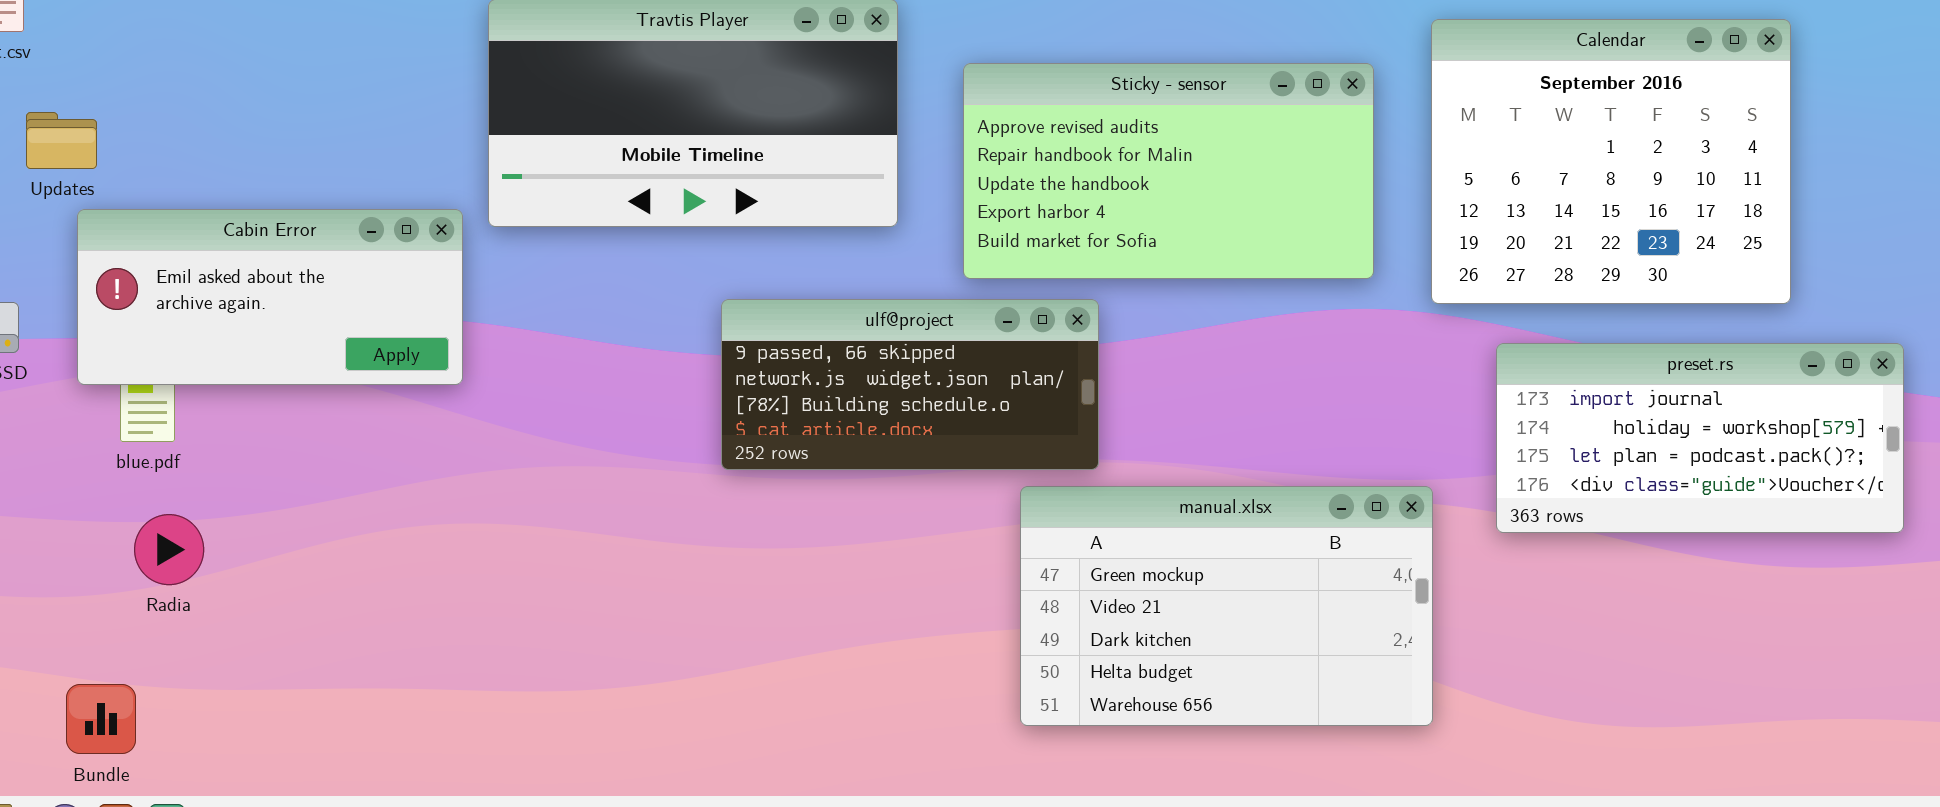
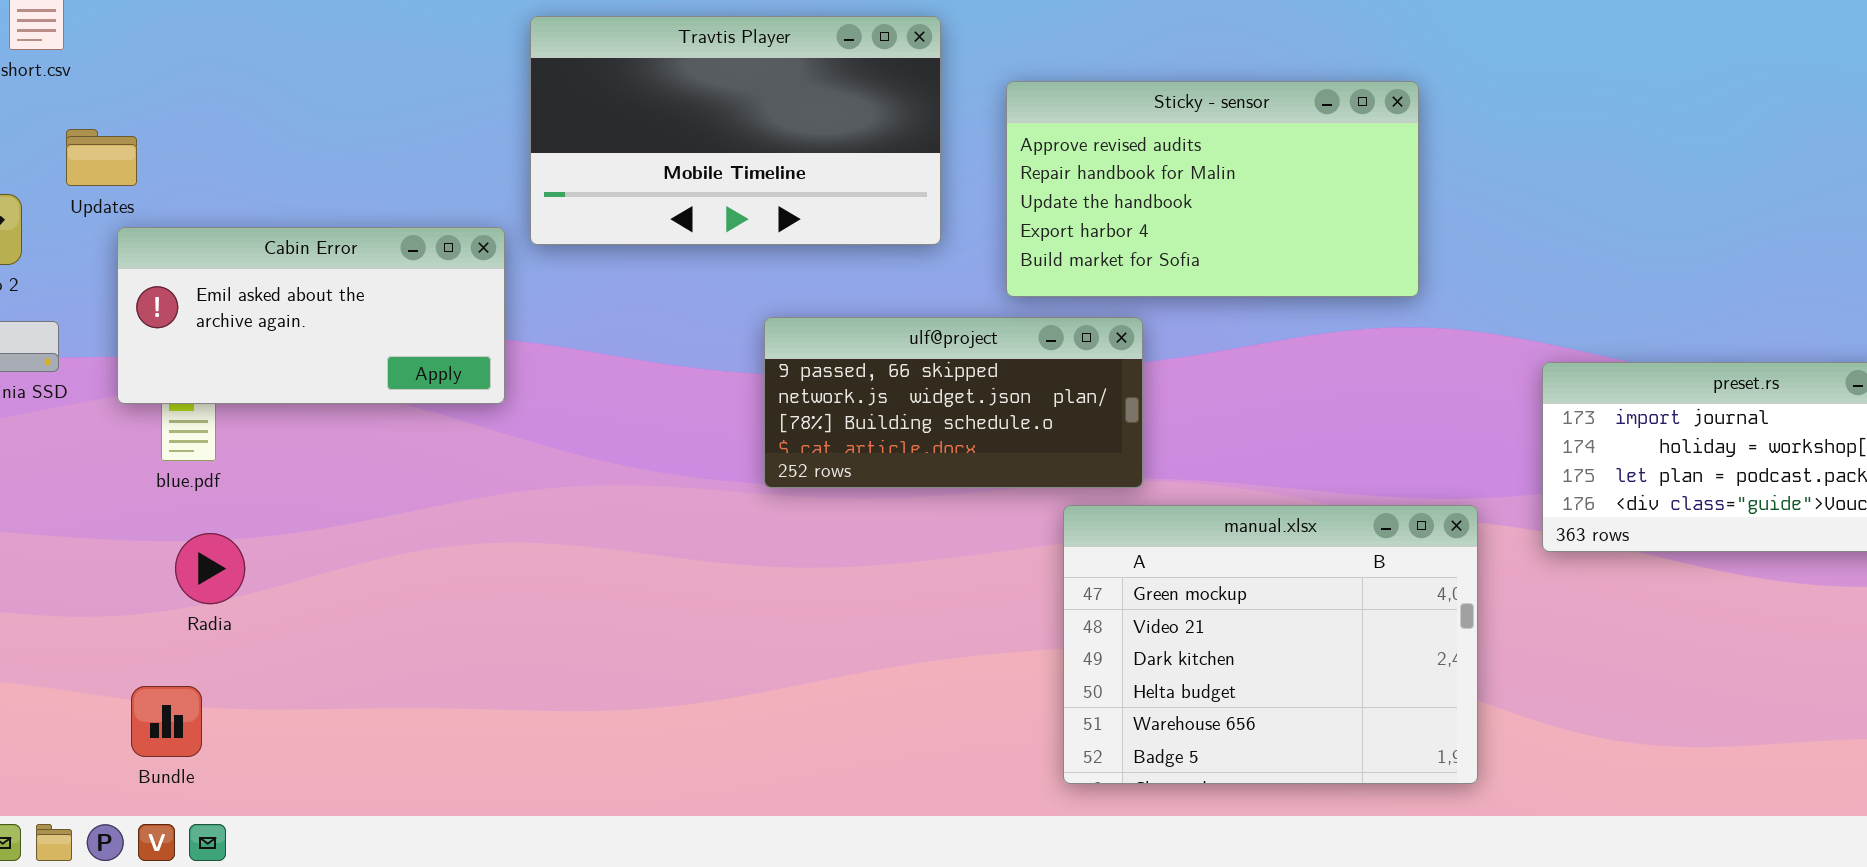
Calendar: [1431,19,1791,304] -> none, closed
manual.xlsx: [1020,486,1433,726] -> [1063,505,1478,784], resized
Bundle: [66,684,136,754] -> [131,686,202,757], moved

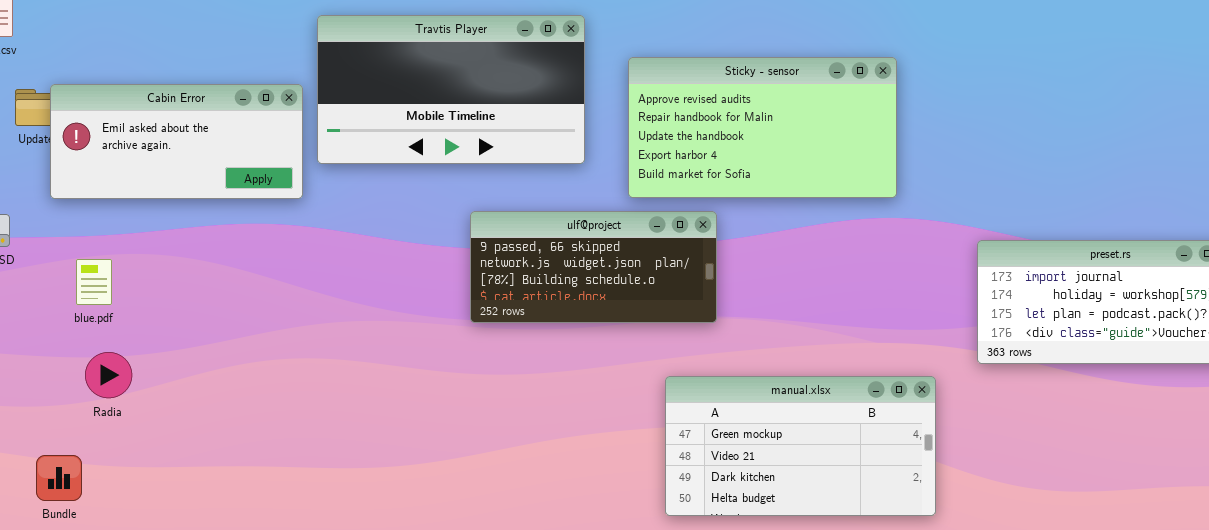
Cabin Error: [117,227,505,404] -> [50,84,303,199], moved
manual.xlsx: [1063,505,1478,784] -> [665,376,936,516], resized
Bundle: [131,686,202,757] -> [36,455,82,501], moved

